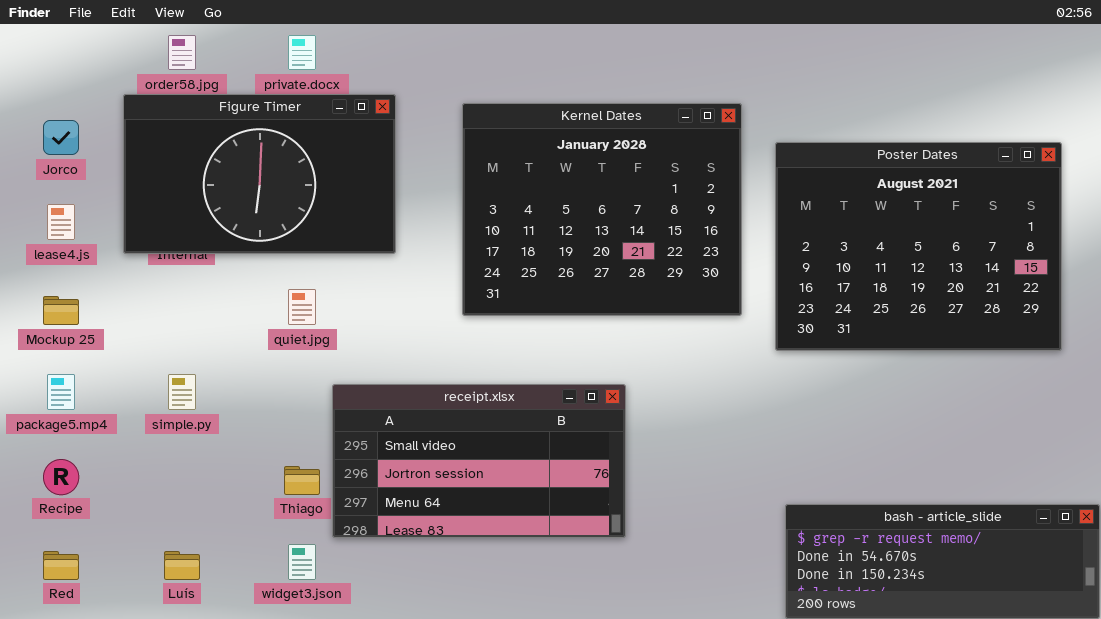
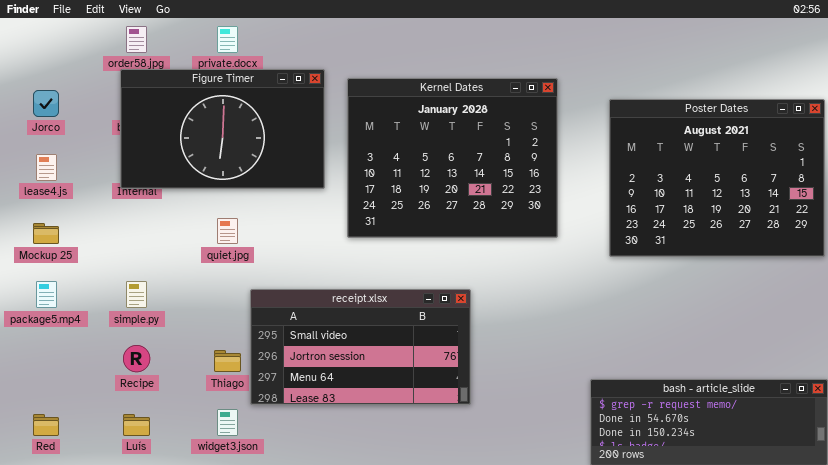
Figure Timer: [123,94,396,254] -> [120,69,325,189], moved
Poster Dates: [775,142,1062,351] -> [609,99,825,257], moved
Recipe: [43,459,79,495] -> [123,345,150,372], moved

